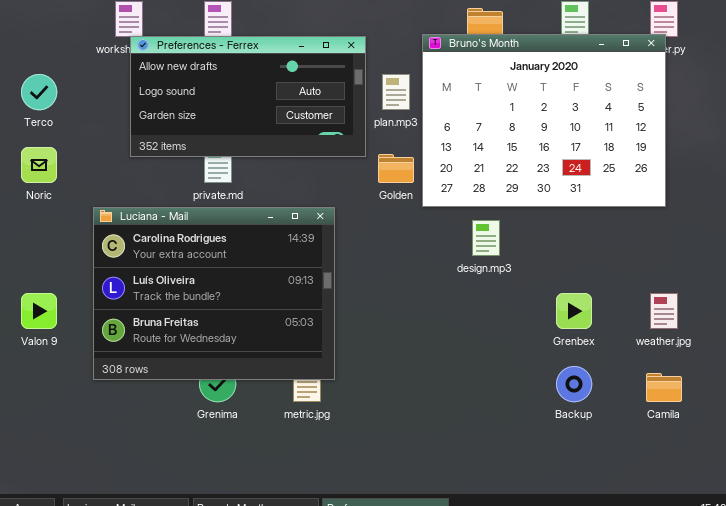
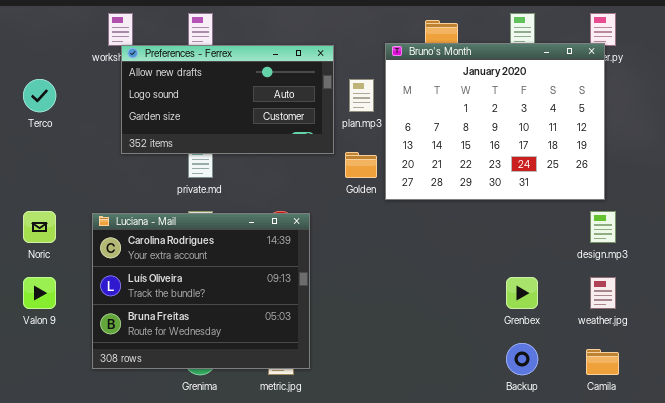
Noric: [21,147,57,183] -> [23,211,56,243], moved
Luciana - Mail: [93,207,335,380] -> [92,213,310,369], moved
design.mp3: [472,220,500,256] -> [590,211,616,243], moved

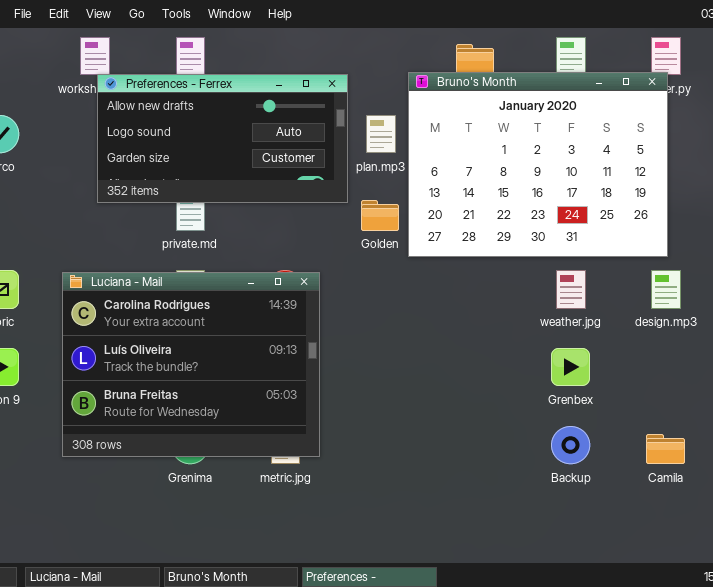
weather.jpg: [590,277,616,309] -> [556,270,586,309], moved

